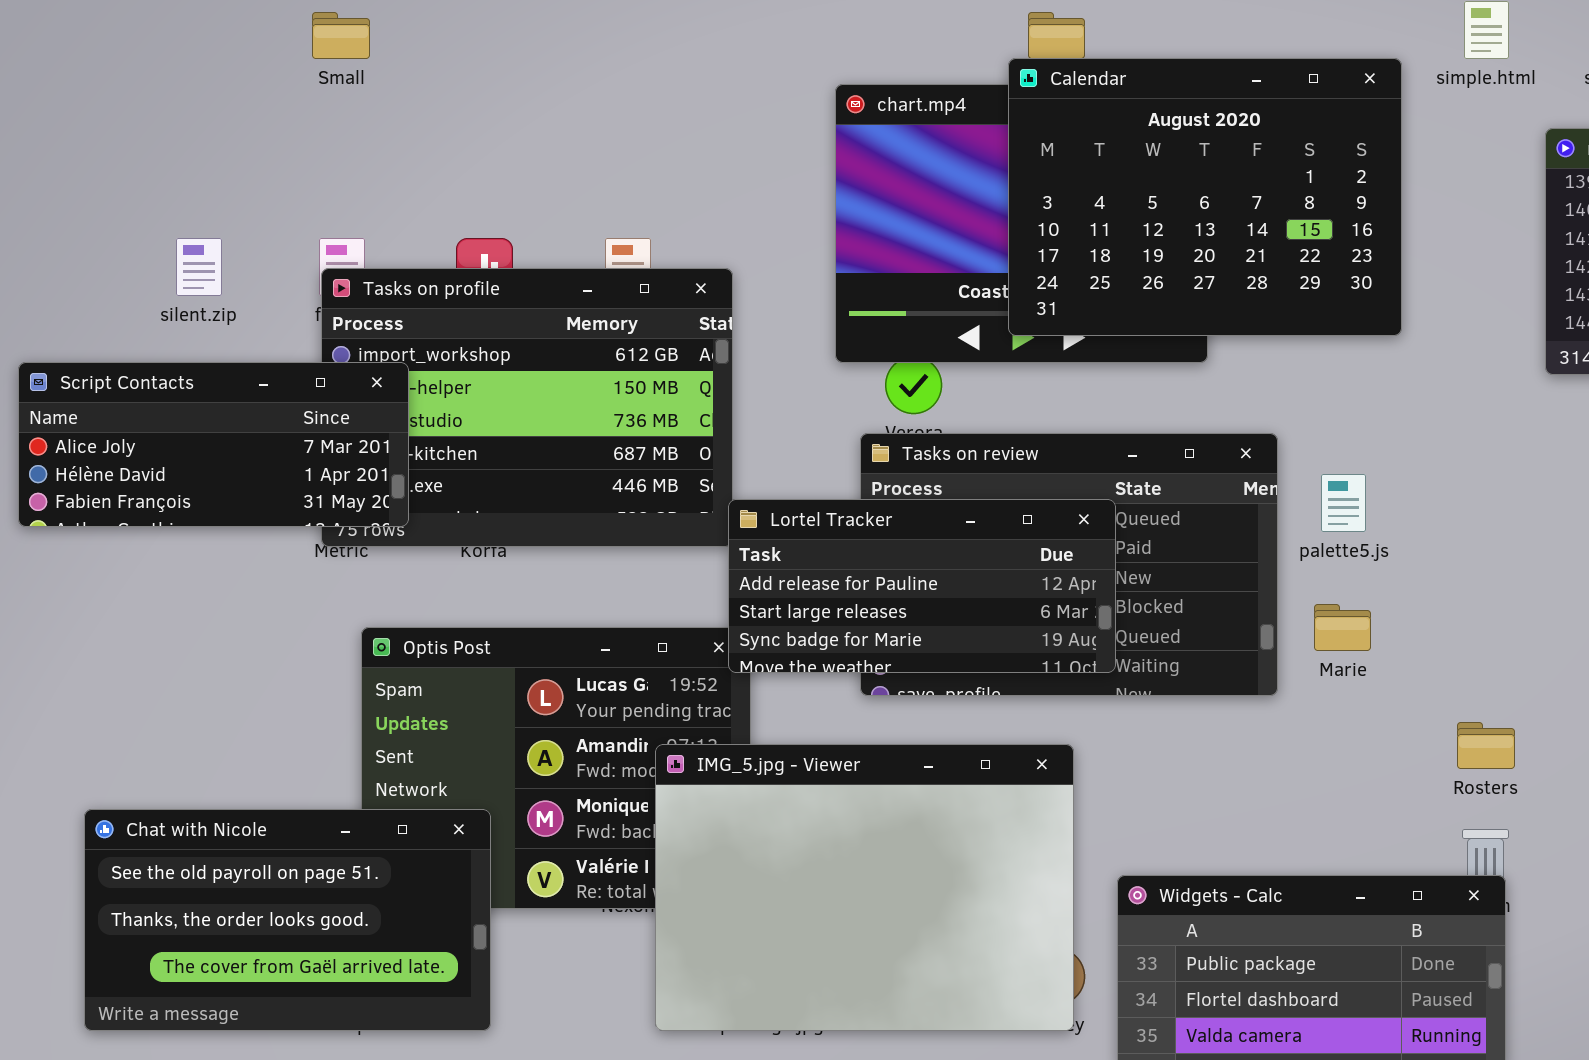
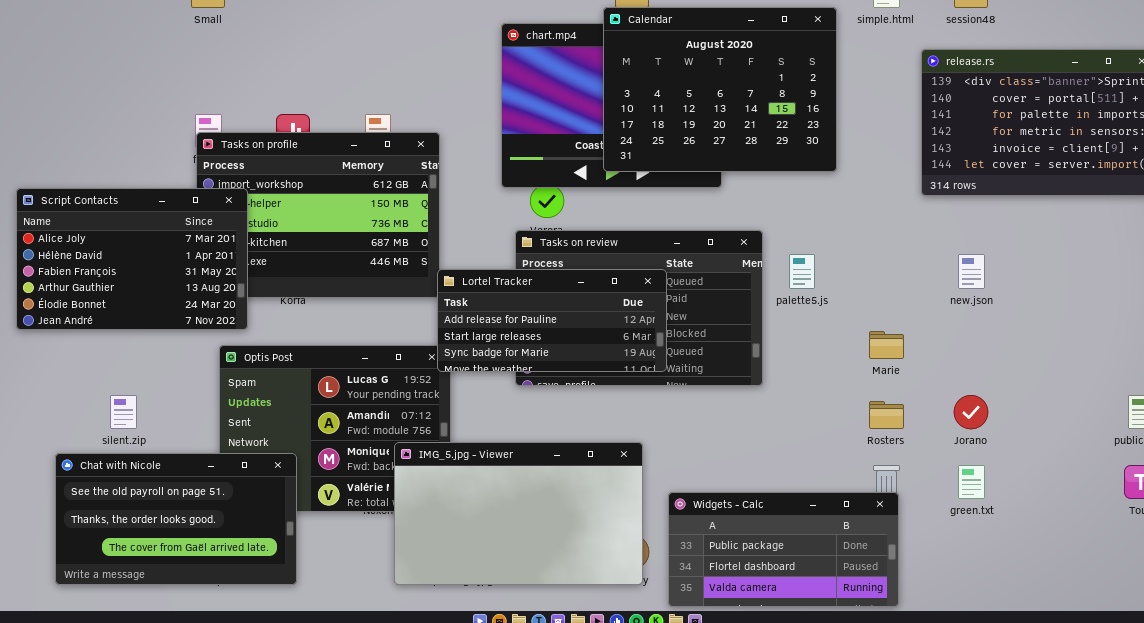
silent.zip: [176,238,222,296] -> [110,395,137,429], moved
Script Contacts: [18,362,409,527] -> [16,188,248,330], resized
Marie: [1314,604,1371,651] -> [869,331,904,359], moved
IMG_5.jpg - Viewer: [655,744,1074,1031] -> [394,442,643,585], resized

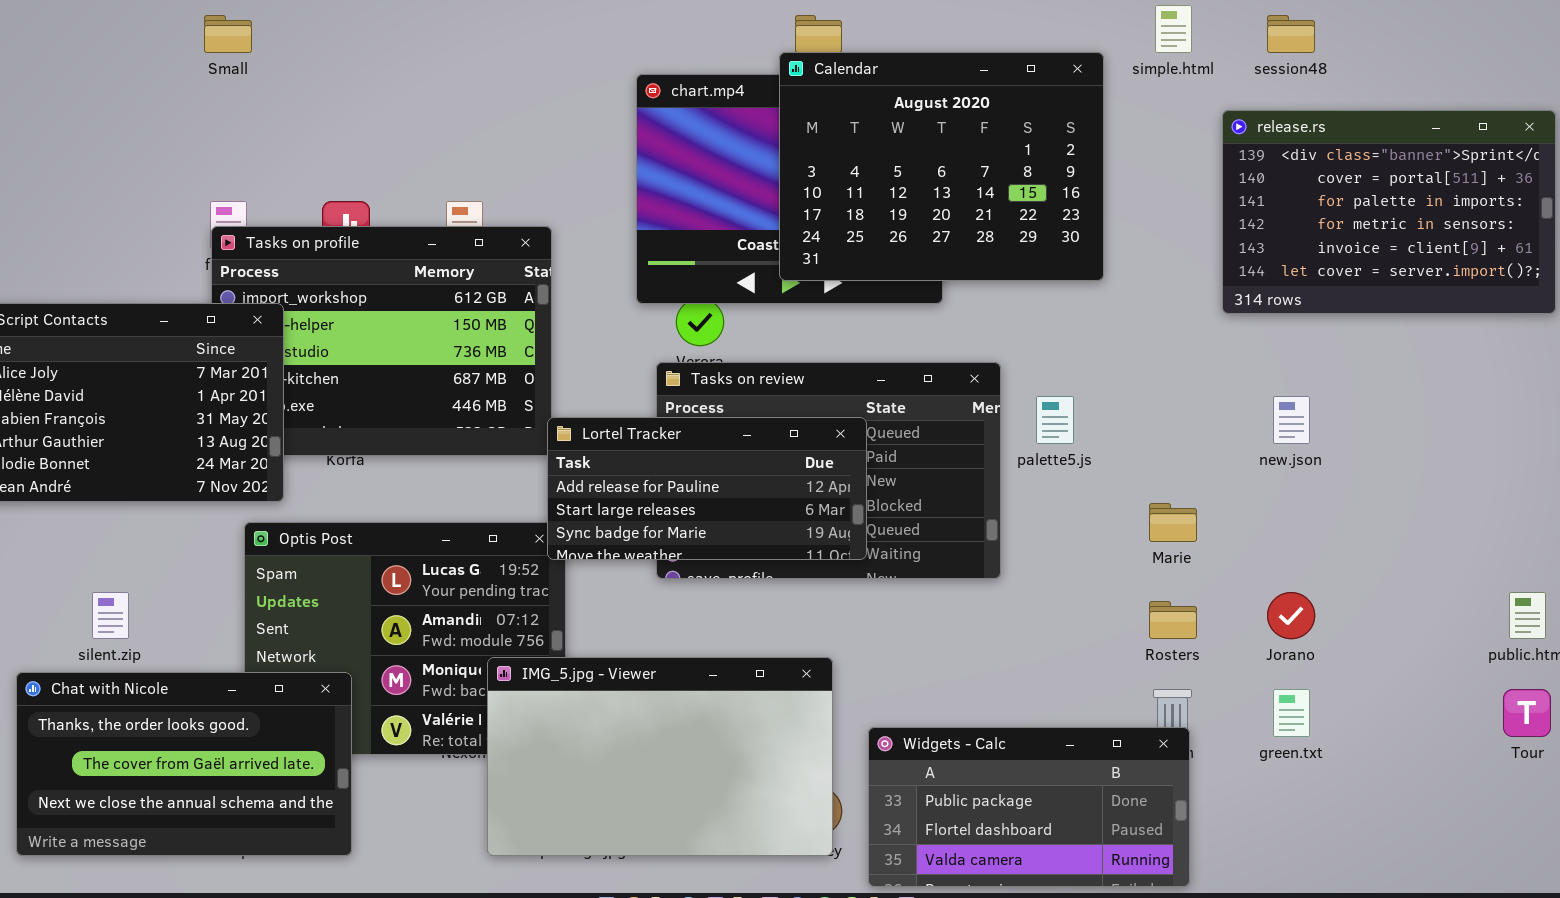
Chat with Nicole: [55,453,297,585] -> [16,672,352,856], scrolled down 1 row

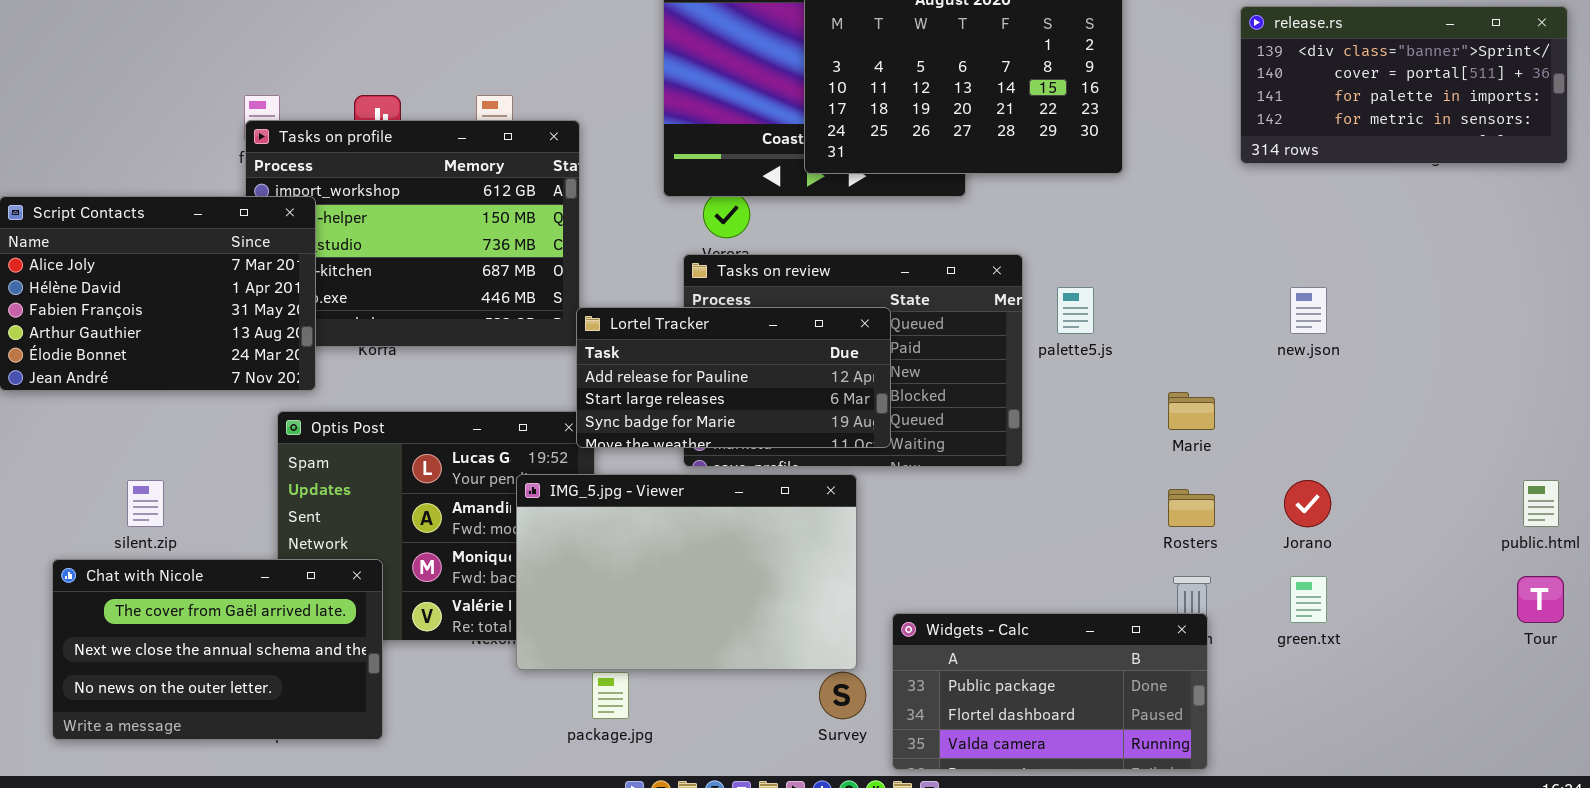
release.rs: [1222,110,1556,314] -> [1240,6,1568,164], resized
IMG_5.jpg - Viewer: [487,657,833,856] -> [516,474,857,670], moved
Chat with Nicole: [16,672,352,856] -> [52,559,383,740], scrolled down 1 row

